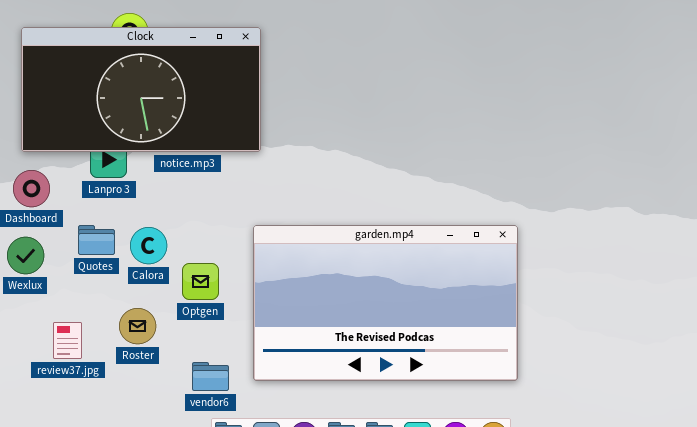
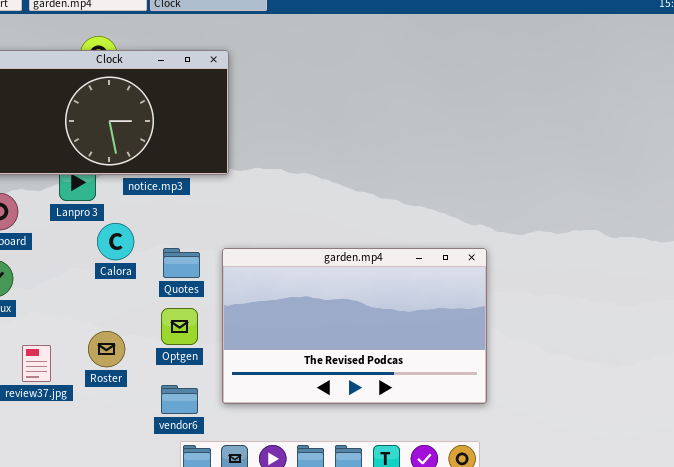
Quotes: [78,225,115,255] -> [163,248,200,278], moved
Calora: [130,227,167,264] -> [97,223,134,260], moved
Optgen: [182,263,219,300] -> [161,308,198,345], moved

